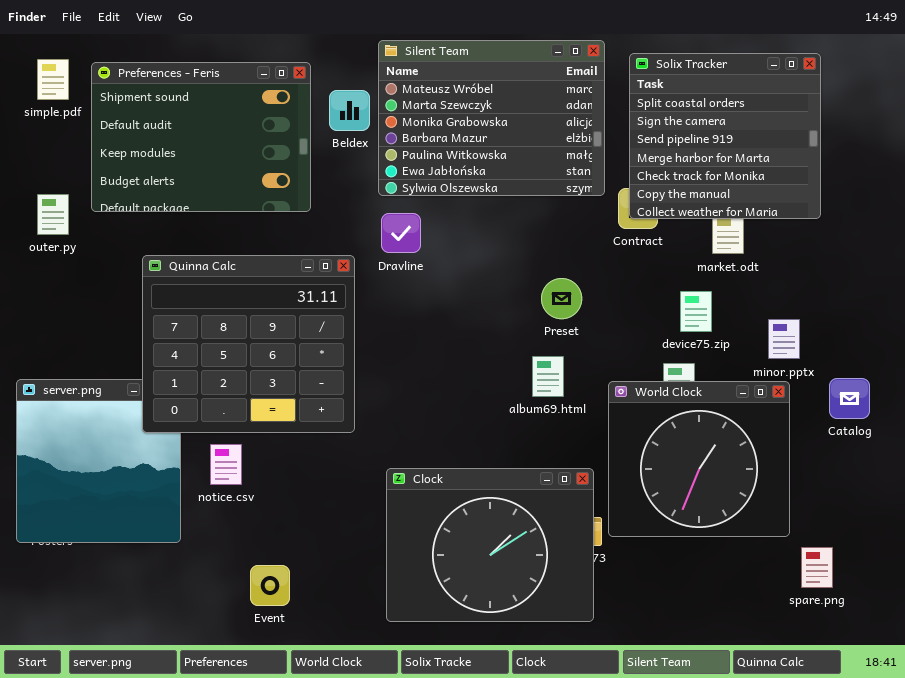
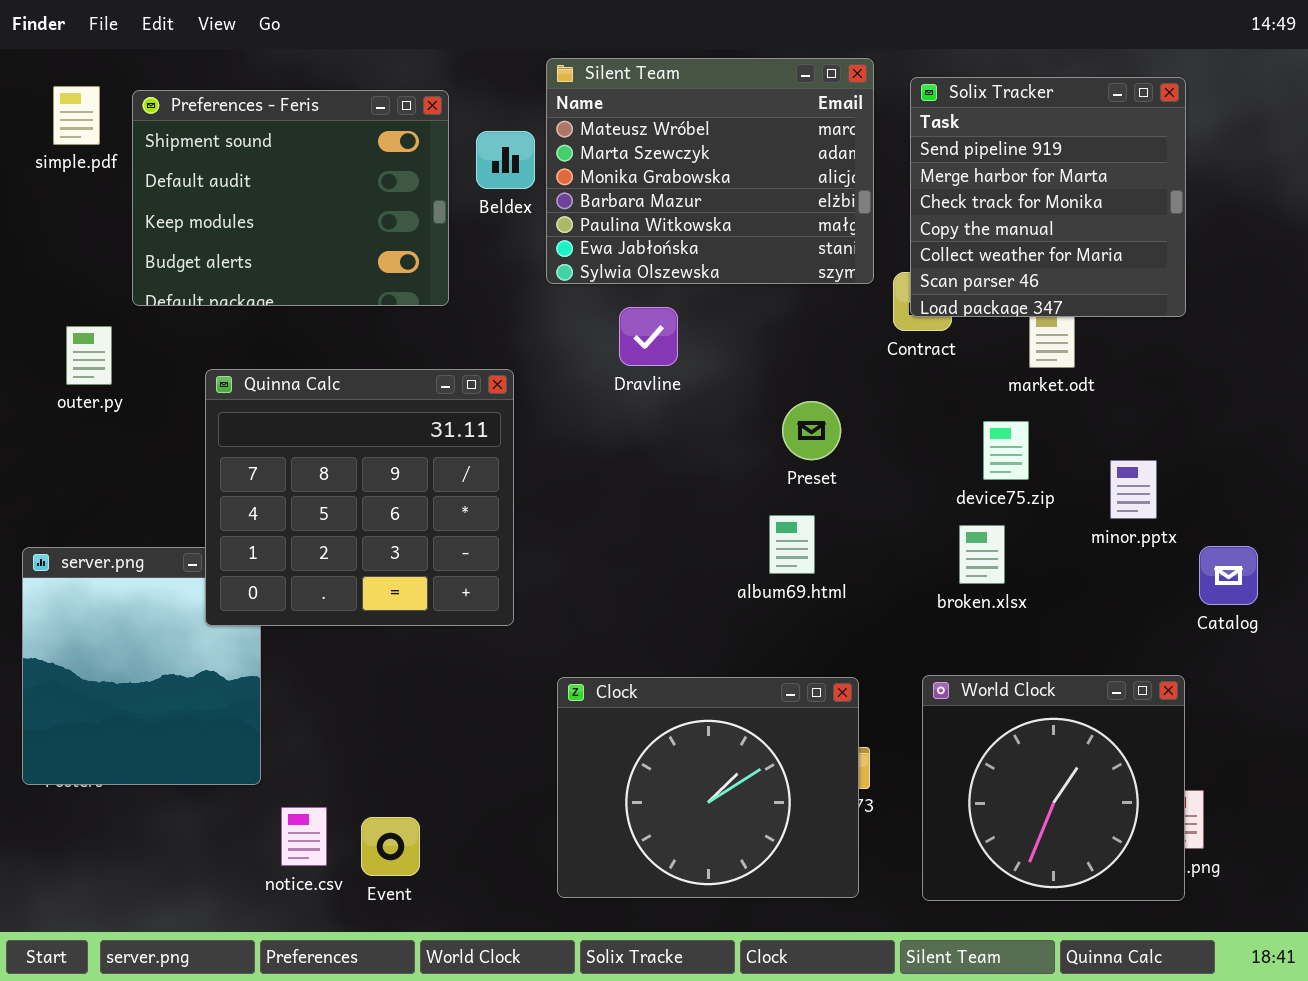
Solix Tracker: [629,53,821,219] -> [910,77,1186,317], scrolled down 2 rows
outer.py: [37,194,69,235] -> [66,326,112,385], moved
Dravline: [381,213,421,253] -> [619,307,678,366], moved
World Clock: [608,381,790,537] -> [922,675,1185,901], moved
notice.csv: [210,444,242,485] -> [281,807,327,866], moved

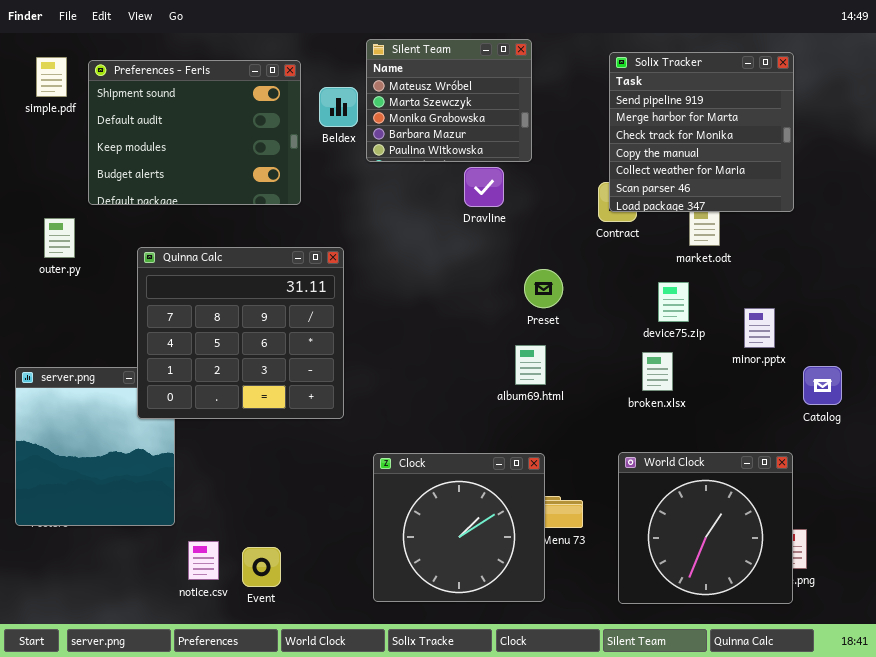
Silent Team: [546,58,874,284] -> [366,39,532,162], resized
Dravline: [619,307,678,366] -> [464,167,504,207], moved
Clock: [557,677,859,898] -> [373,453,545,602], resized

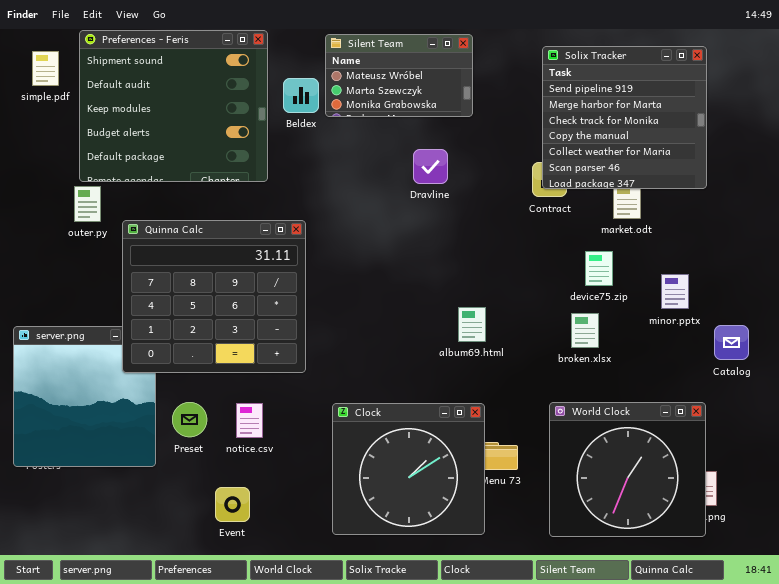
Silent Team: [366,39,532,162] -> [325,34,473,117], resized
Preferences - Feris: [88,60,301,205] -> [79,30,268,182], resized
outer.py: [44,218,75,258] -> [74,186,101,222], moved
Preset: [524,269,563,308] -> [172,402,207,437], moved
notice.csv: [188,541,219,580] -> [236,403,263,438], moved

